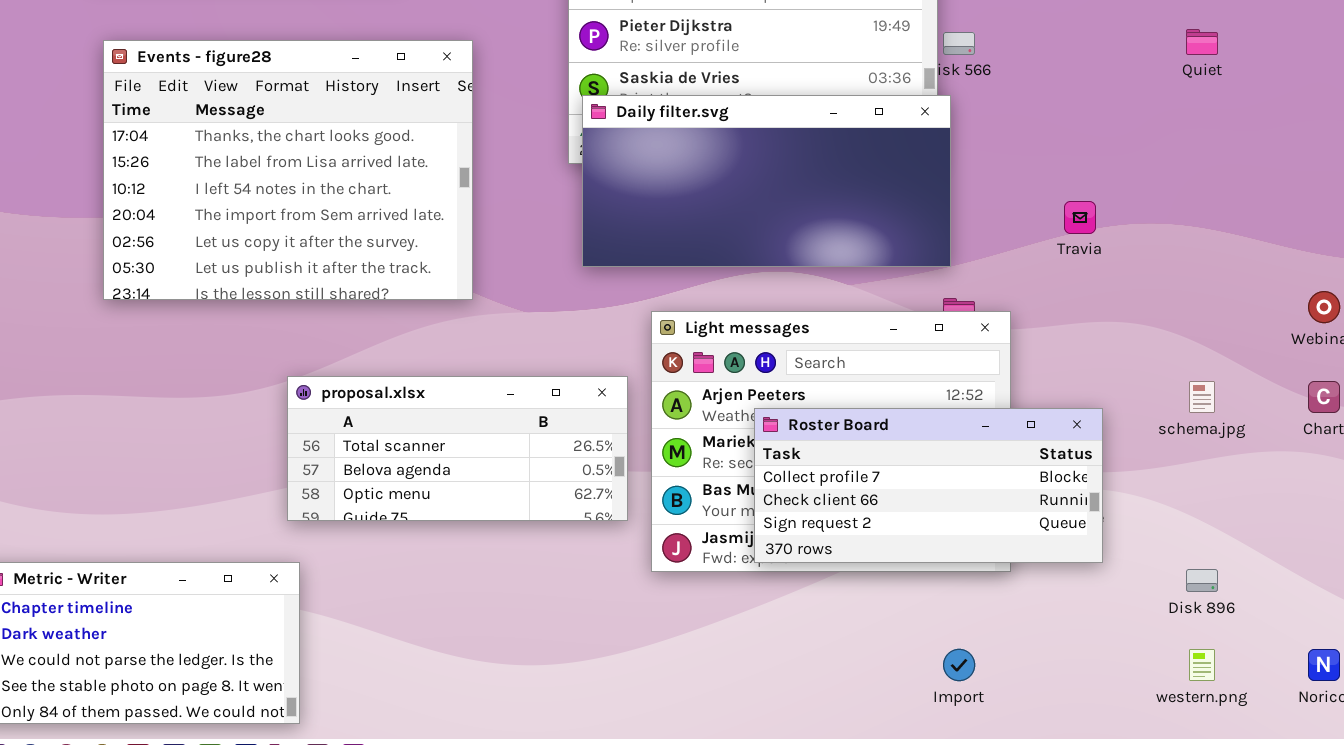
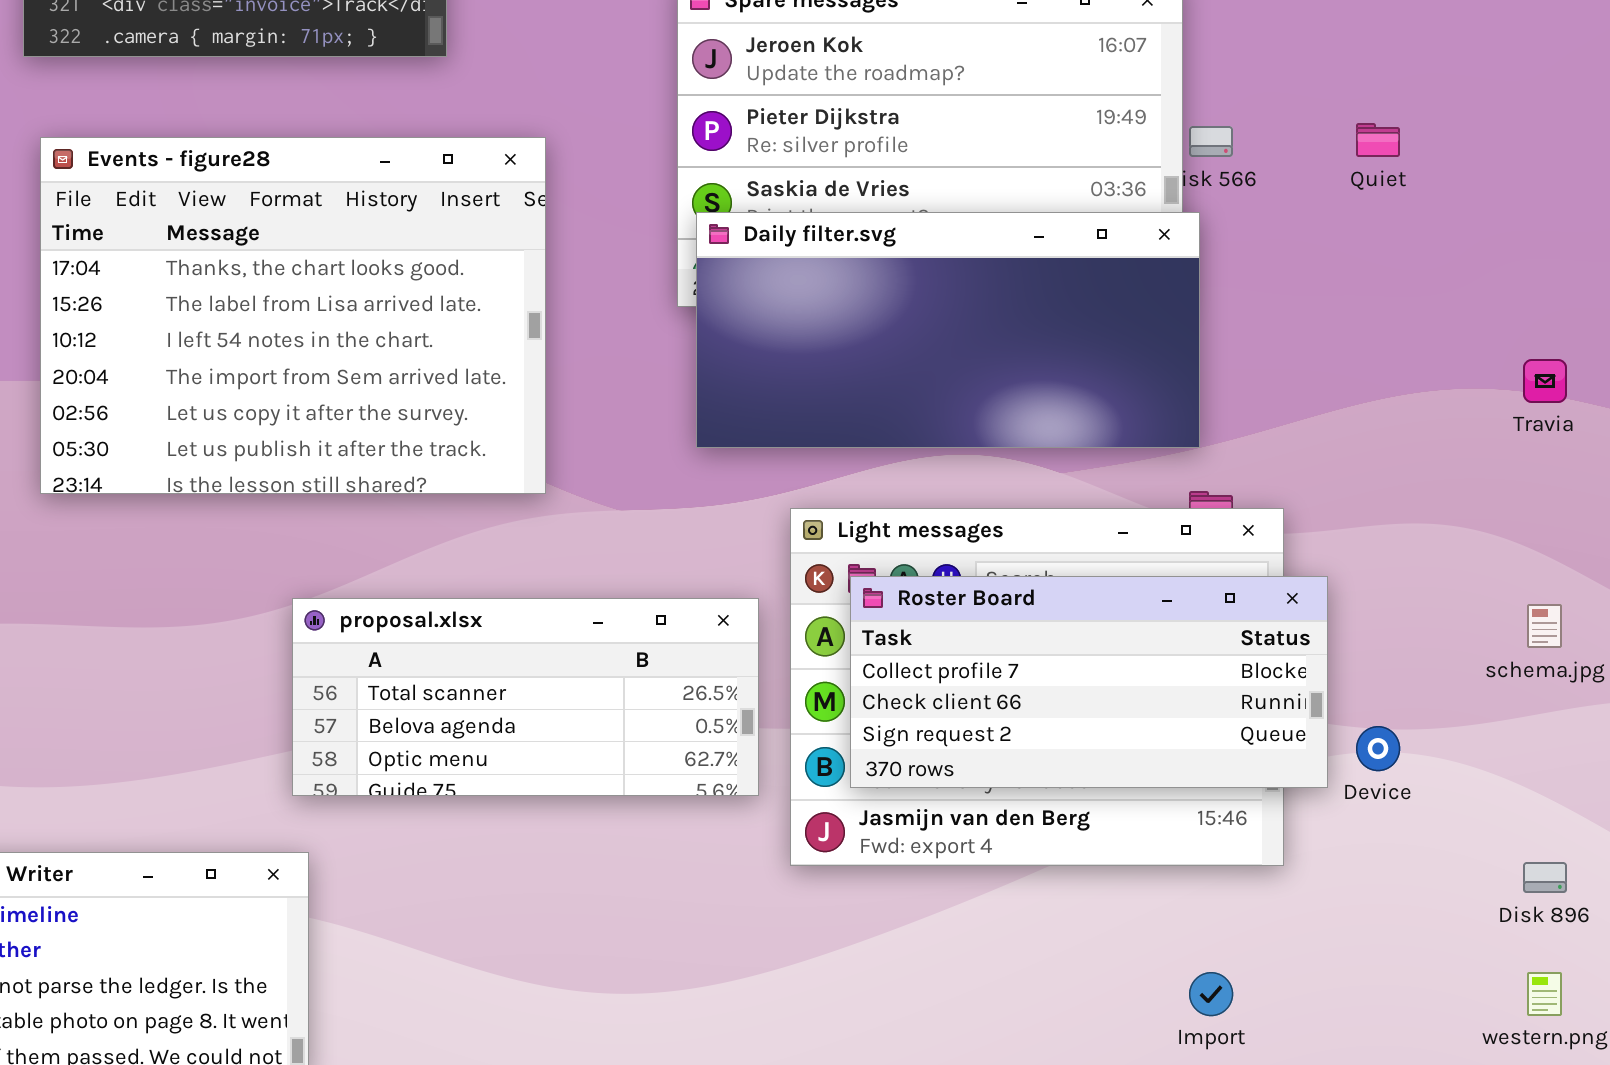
Quiet: [1186,29,1218,55] -> [1356,123,1400,157], moved
Travia: [1064,201,1096,234] -> [1523,359,1567,403], moved
Roster Board: [754,408,1103,563] -> [850,576,1328,788], moved

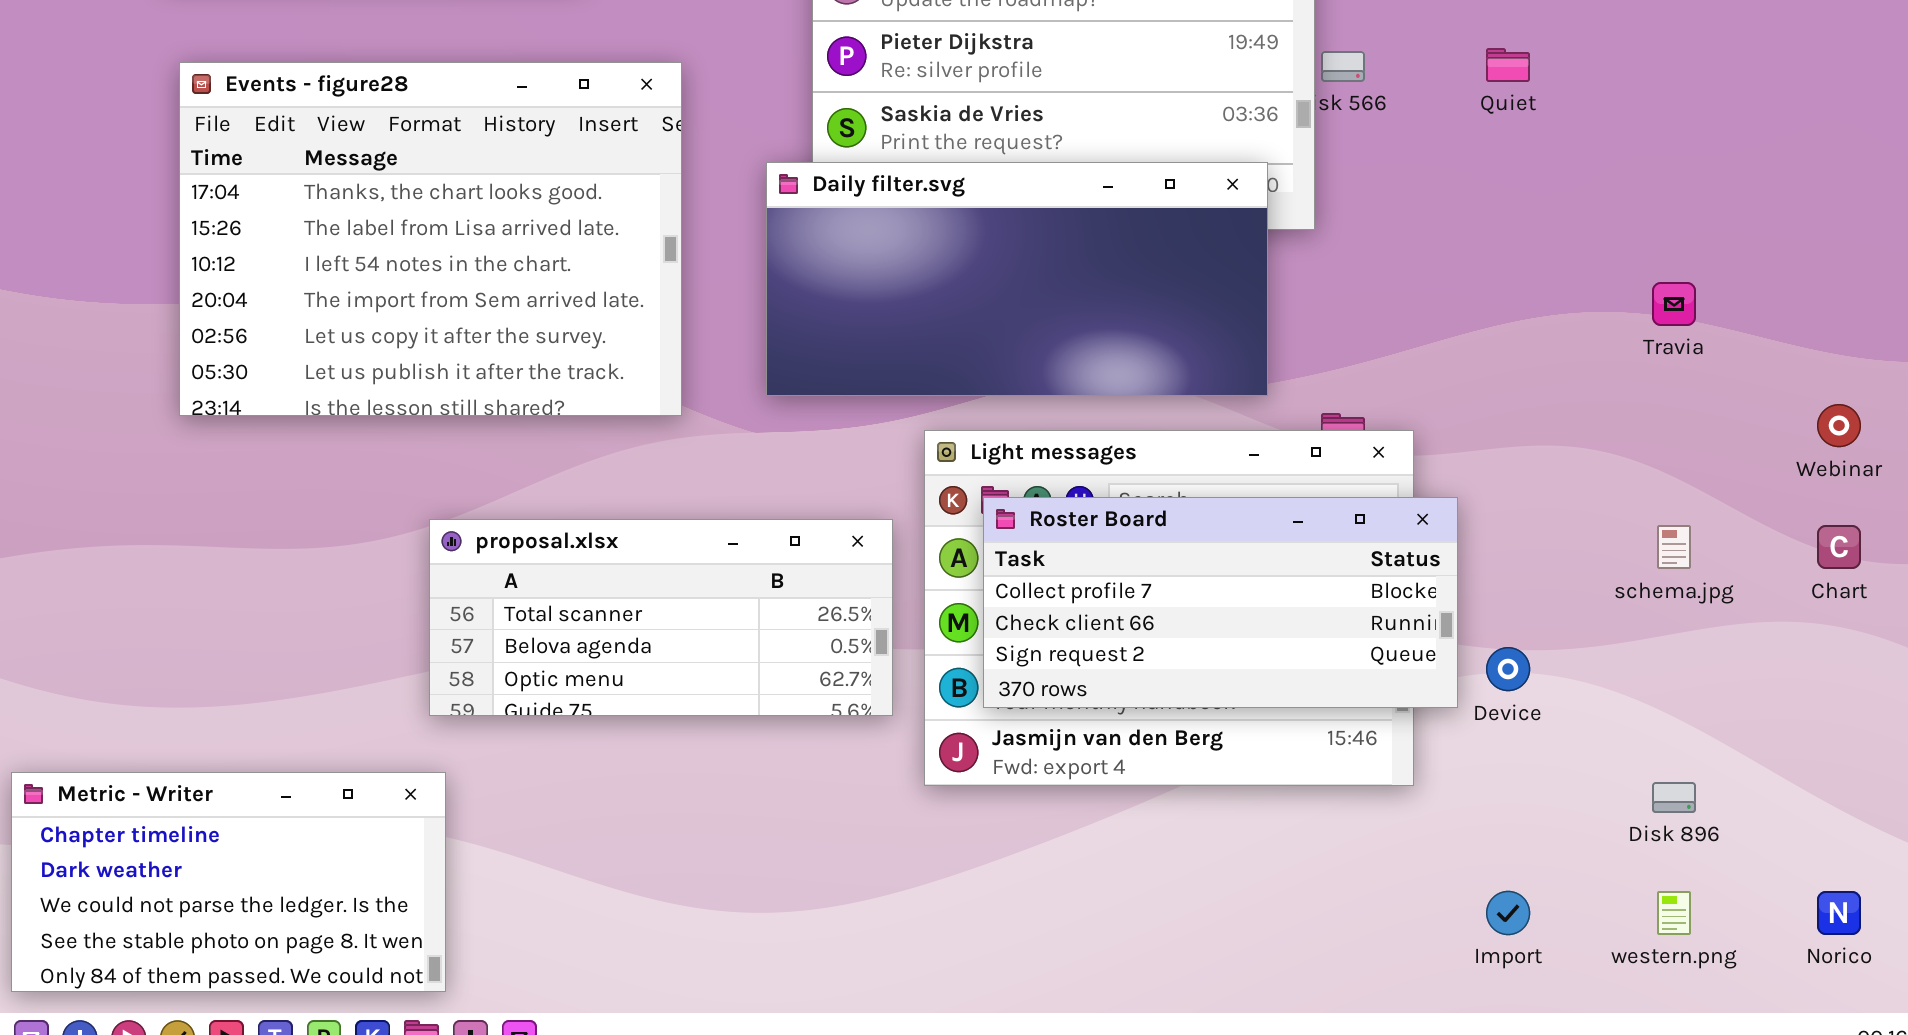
Daily filter.svg: [696,212,1200,448] -> [766,162,1268,396], moved
Import: [1189,972,1233,1016] -> [1486,891,1530,935], moved

